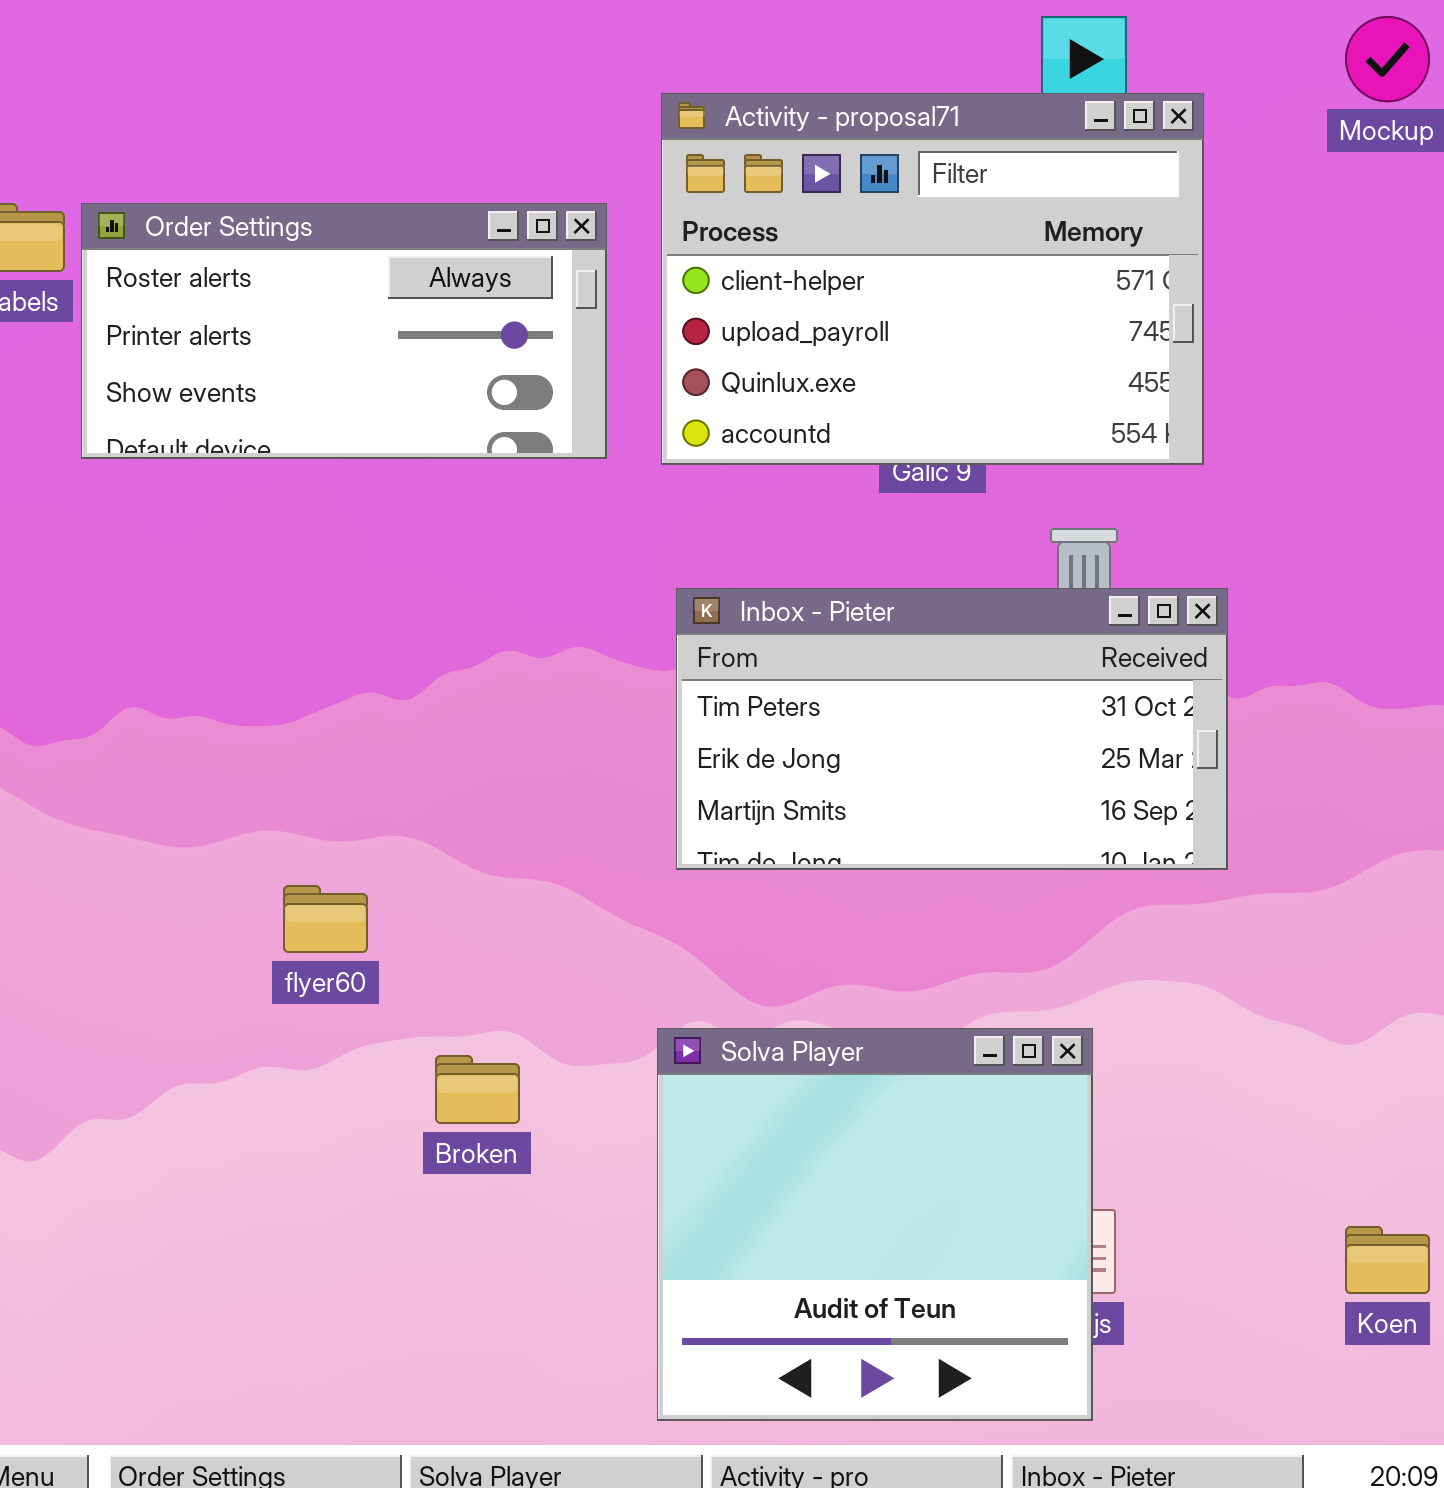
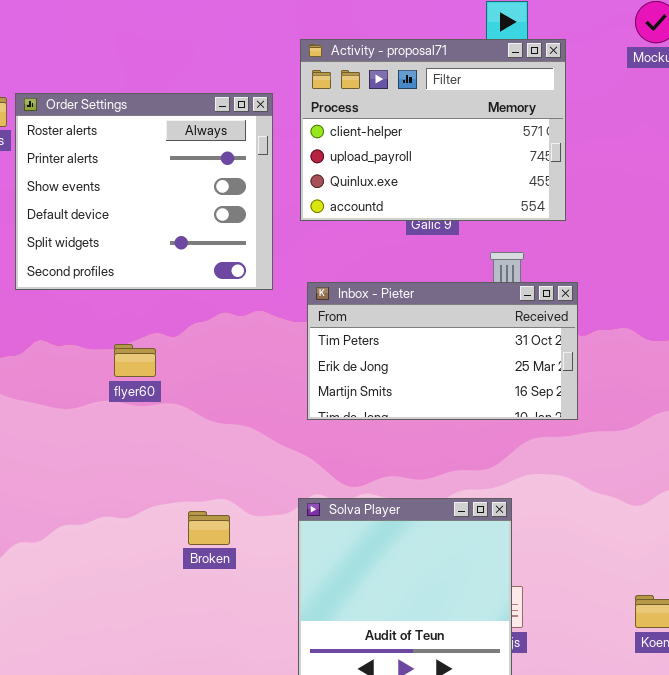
Order Settings: [81,203,607,459] -> [15,93,273,290], resized
flyer60: [283,885,368,953] -> [114,344,156,377], moved

